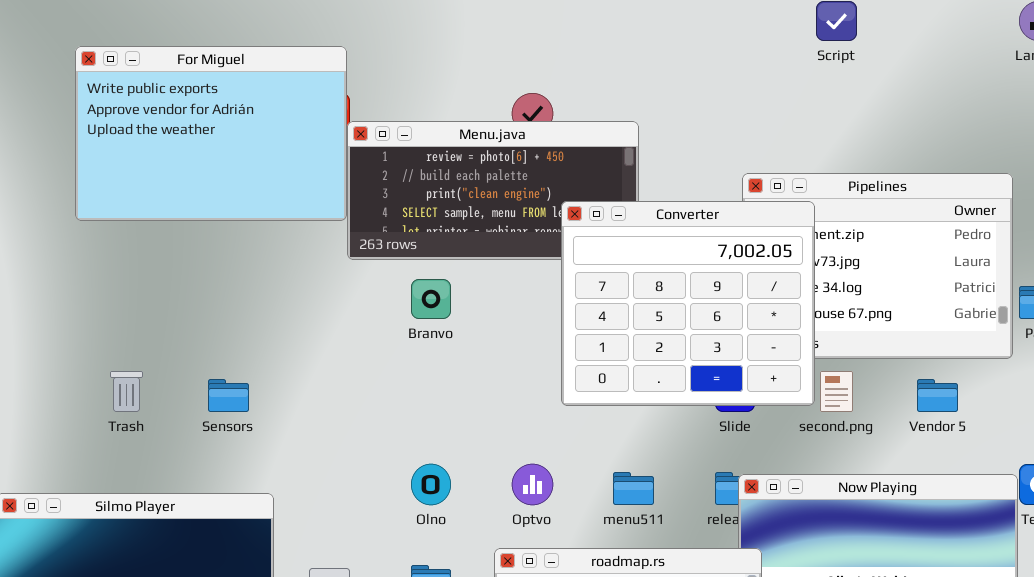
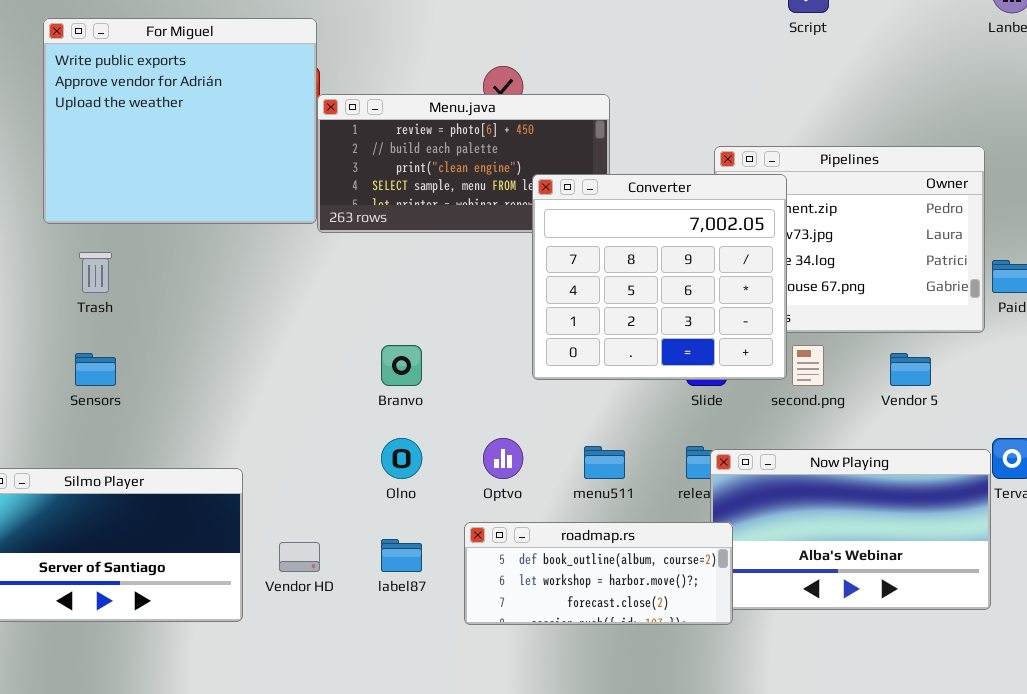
For Miguel: [75,46,347,221] -> [43,18,317,224], resized
Branvo: [411,279,451,319] -> [381,345,422,386], moved
Trash: [110,371,143,412] -> [79,252,112,293], moved
Sensors: [208,379,249,412] -> [75,353,116,386], moved

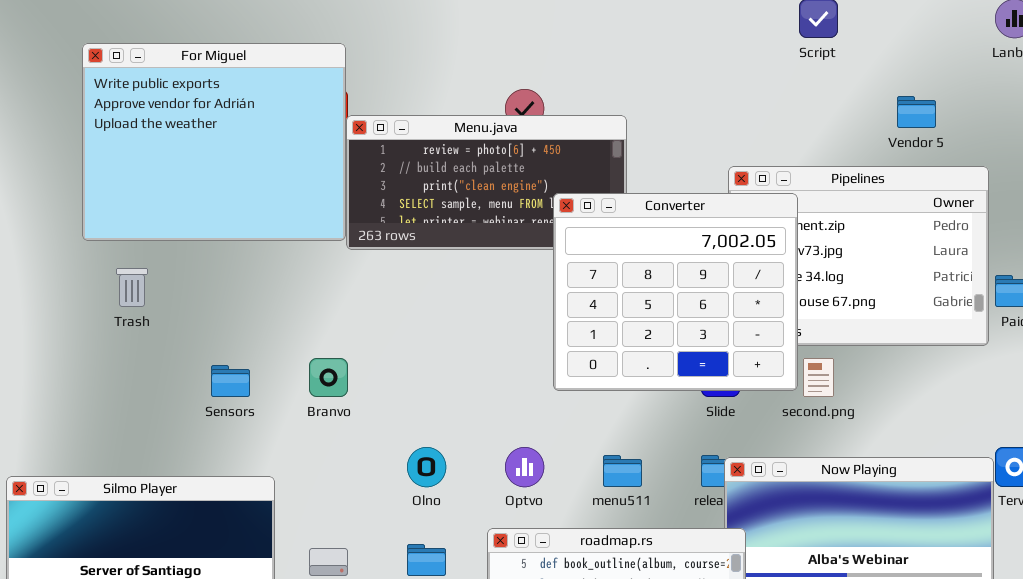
Branvo: [381,345,422,386] -> [309,358,348,397], moved
Sensors: [75,353,116,386] -> [211,365,250,397], moved
Vendor 5: [890,353,931,386] -> [897,96,936,128], moved

